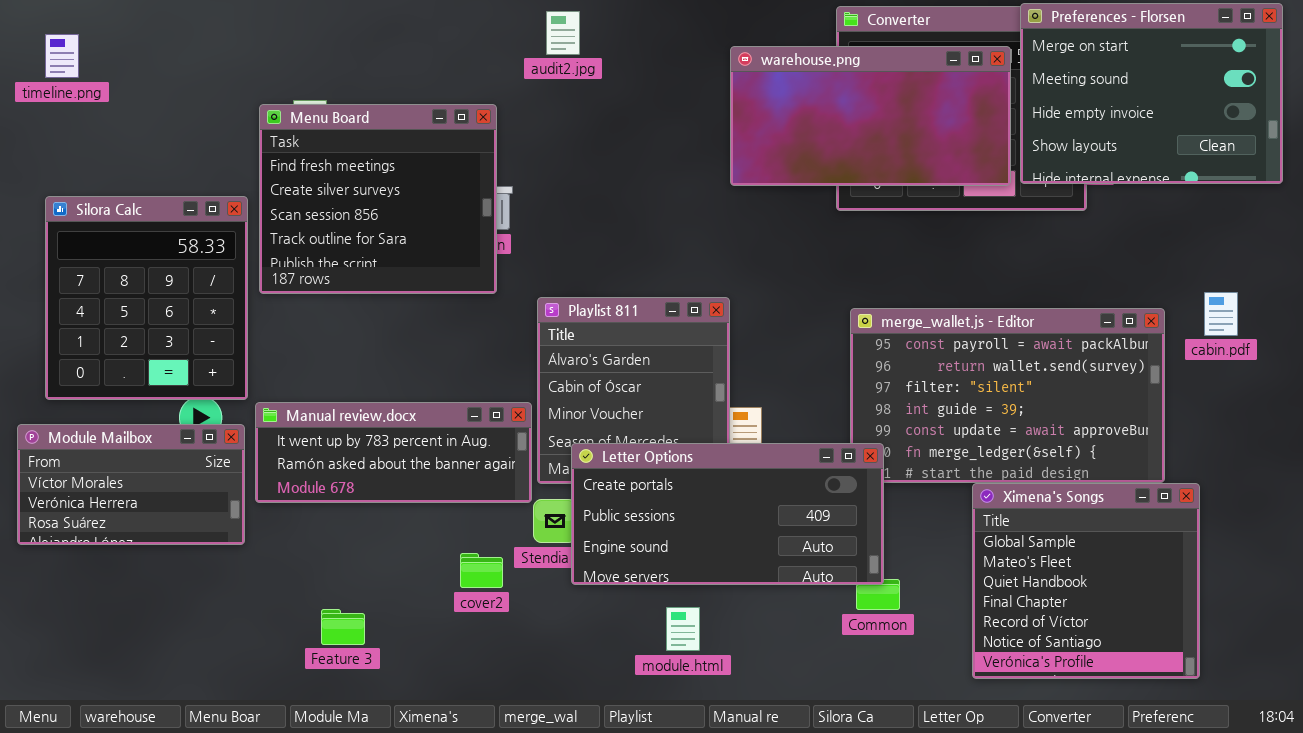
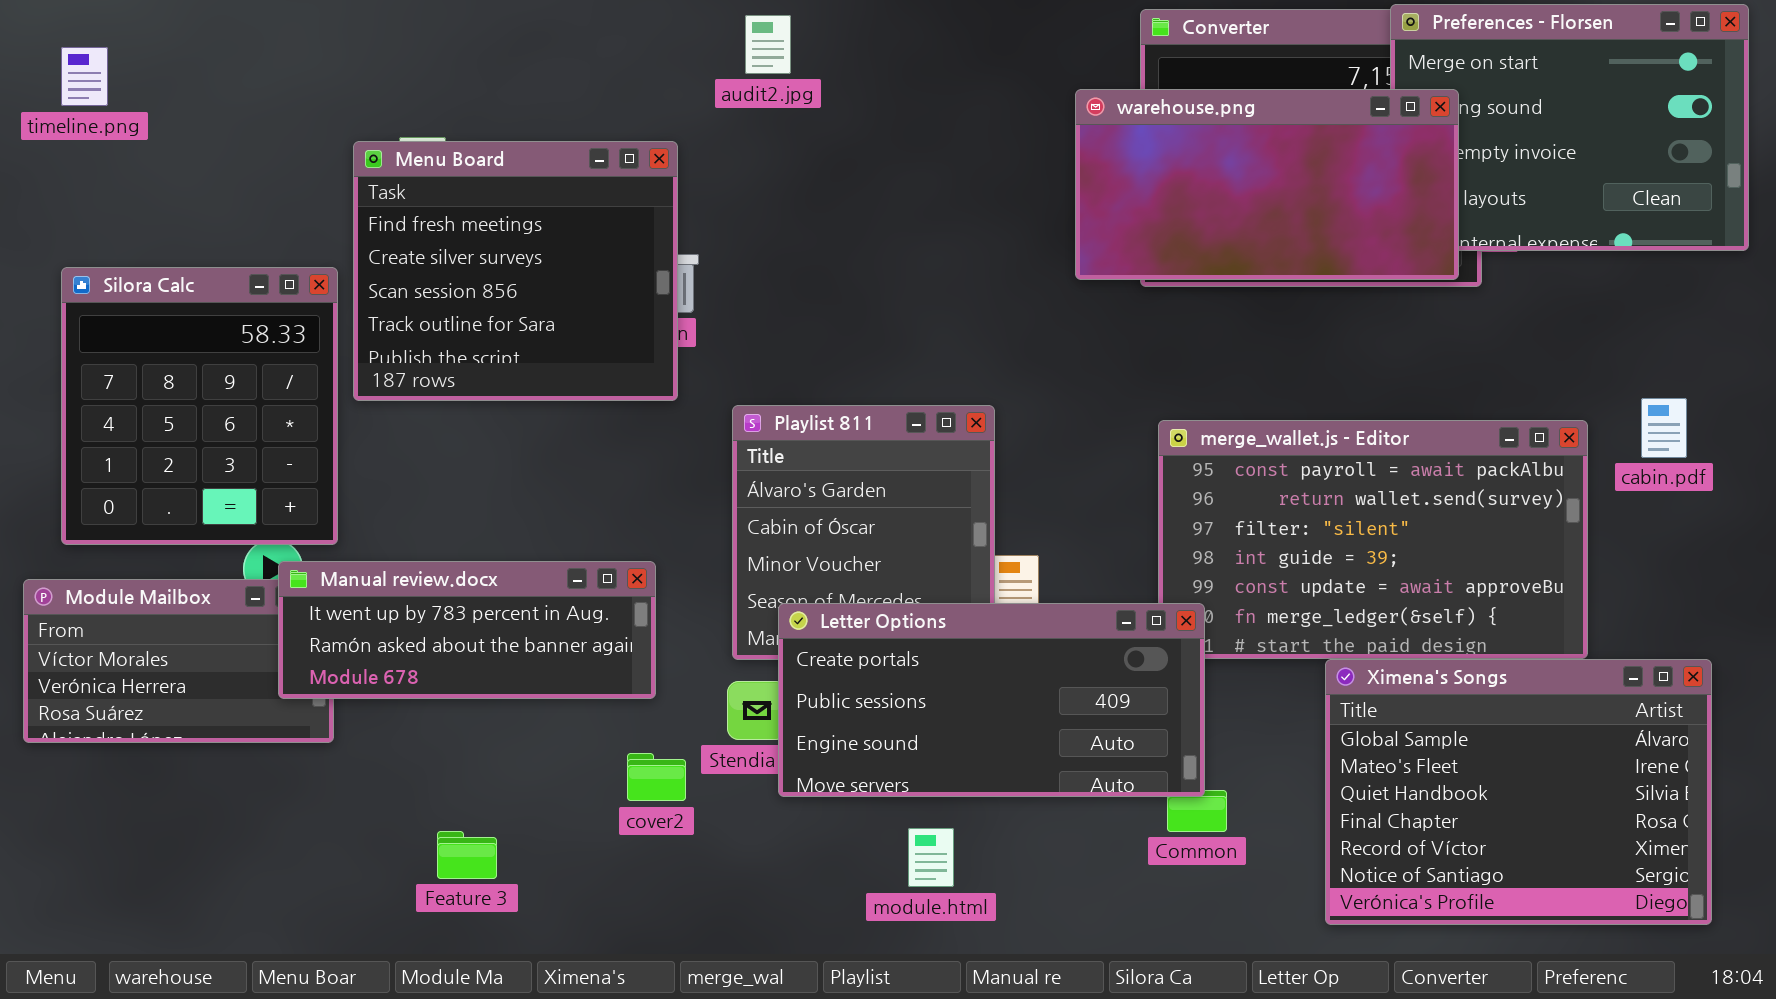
warehouse.png: [730,46,1011,186] -> [1075,89,1459,280], moved
Manual review.docx: [255,402,532,503] -> [278,561,656,699], moved
Ximena's Songs: [972,483,1200,679] -> [1325,659,1712,925], resized

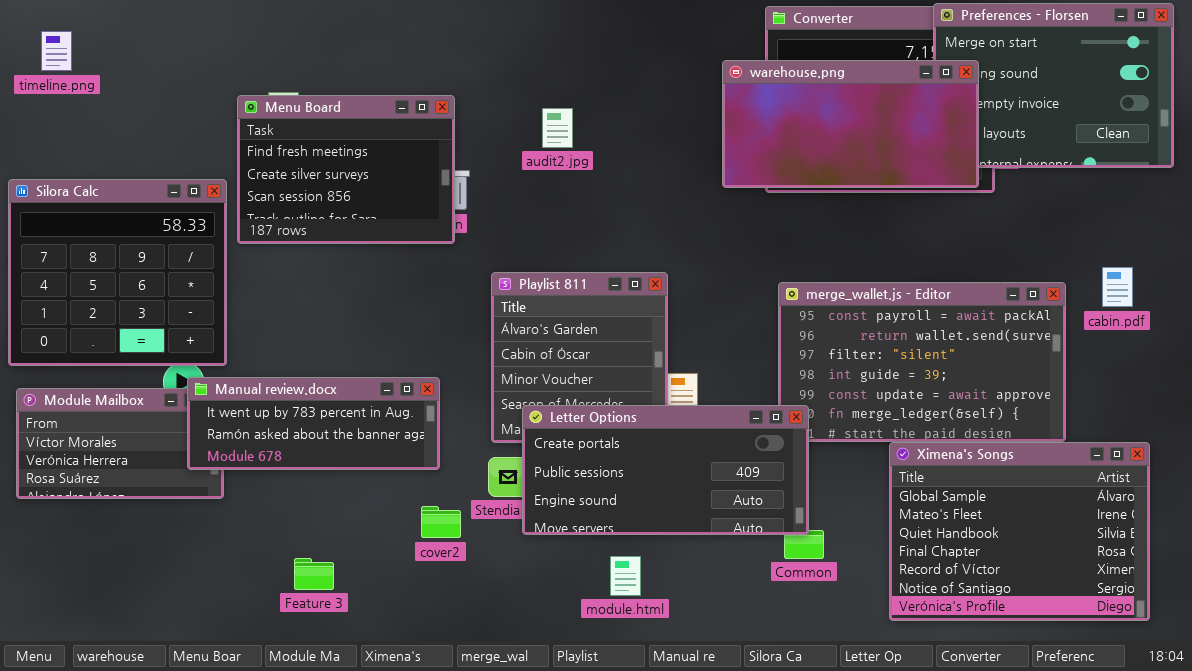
audit2.jpg: [745,15,791,74] -> [542,108,573,148], moved
Menu Board: [353,141,678,401] -> [237,95,455,244], resized
Silora Calc: [61,267,338,545] -> [8,179,227,366], resized

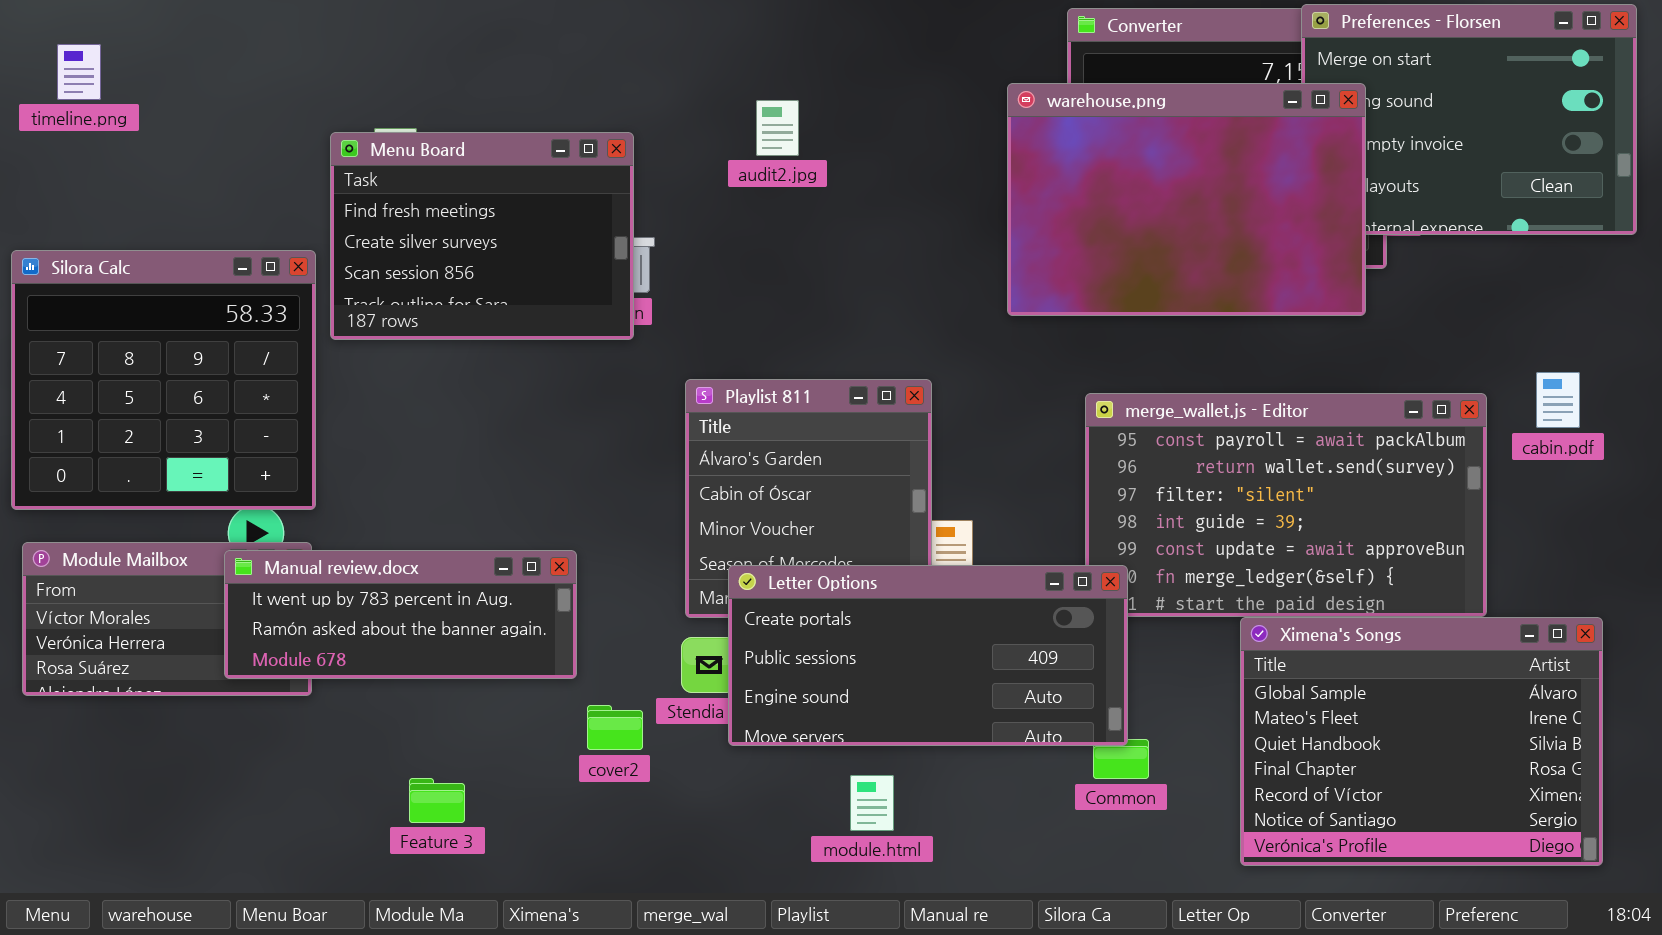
warehouse.png: [722,60,979,188] -> [1007,83,1366,316], resized
audit2.jpg: [542,108,573,148] -> [756,100,799,156], moved
Manual review.docx: [187,377,440,470] -> [224,550,577,679], moved

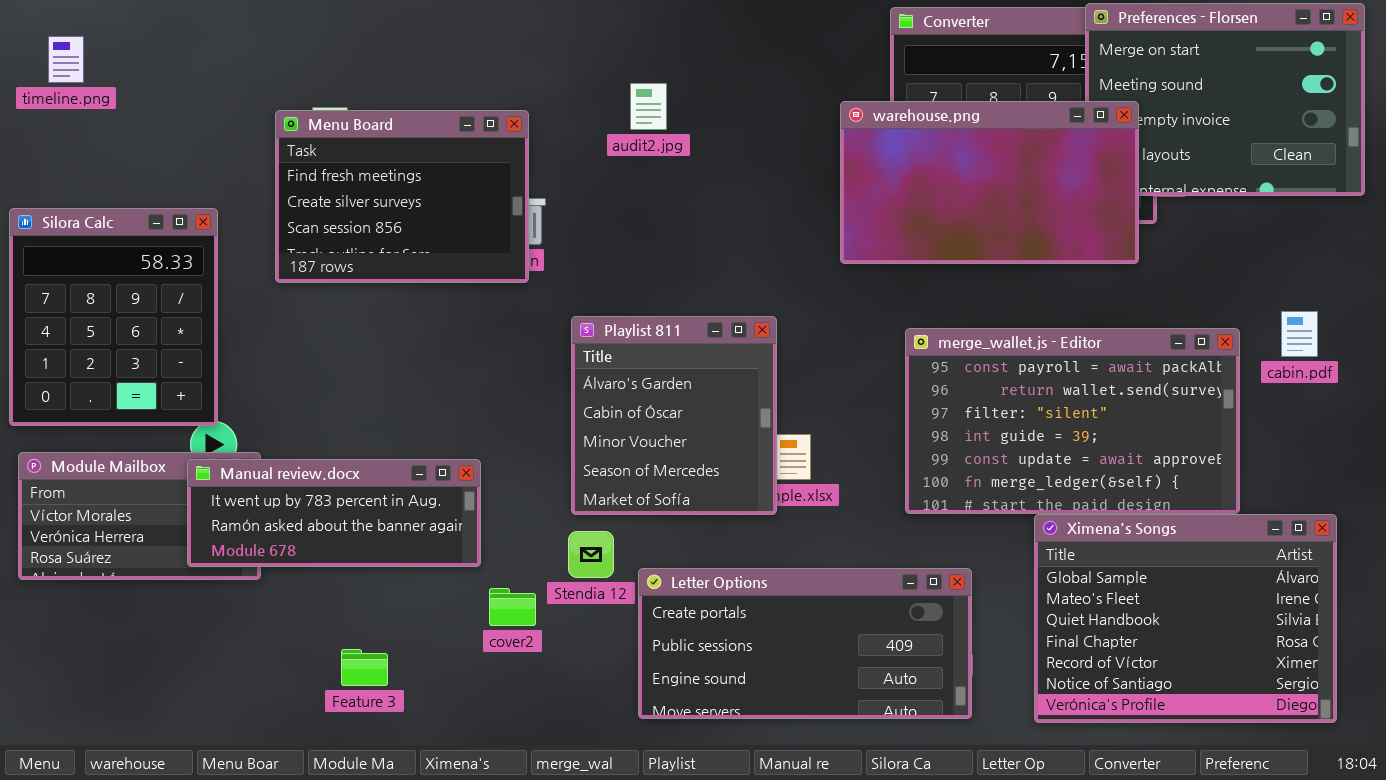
warehouse.png: [1007,83,1366,316] -> [840,101,1139,264], resized
Silora Calc: [11,250,316,510] -> [9,208,218,426], resized
Letter Options: [728,565,1128,746] -> [638,568,972,719], moved

